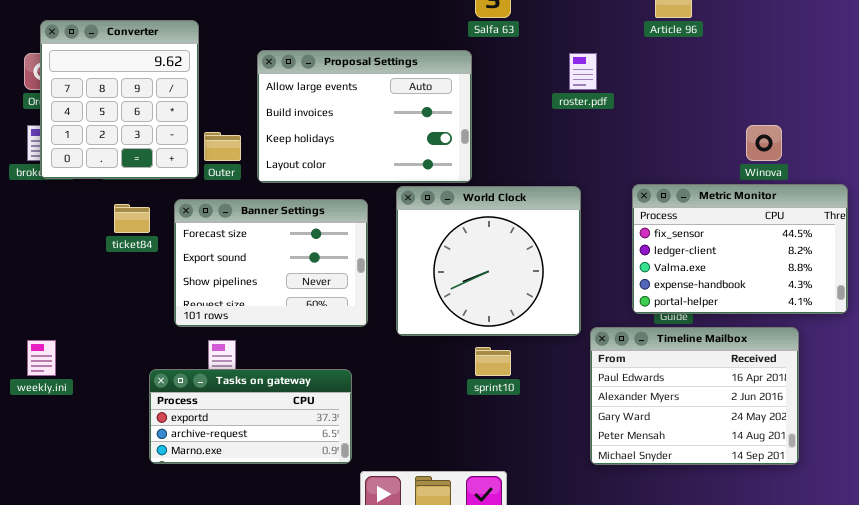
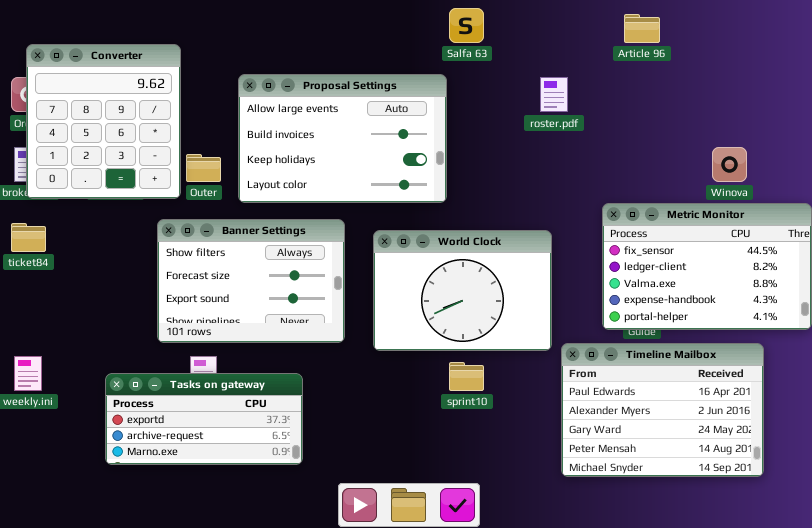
World Clock: [396,186,581,336] -> [373,230,552,351], resized
Banner Settings: [174,199,368,327] -> [157,219,345,343], scrolled up 1 row
ticket84: [114,204,150,233] -> [11,223,46,252], moved
Tasks on gateway: [149,369,352,464] -> [105,373,303,465], moved

